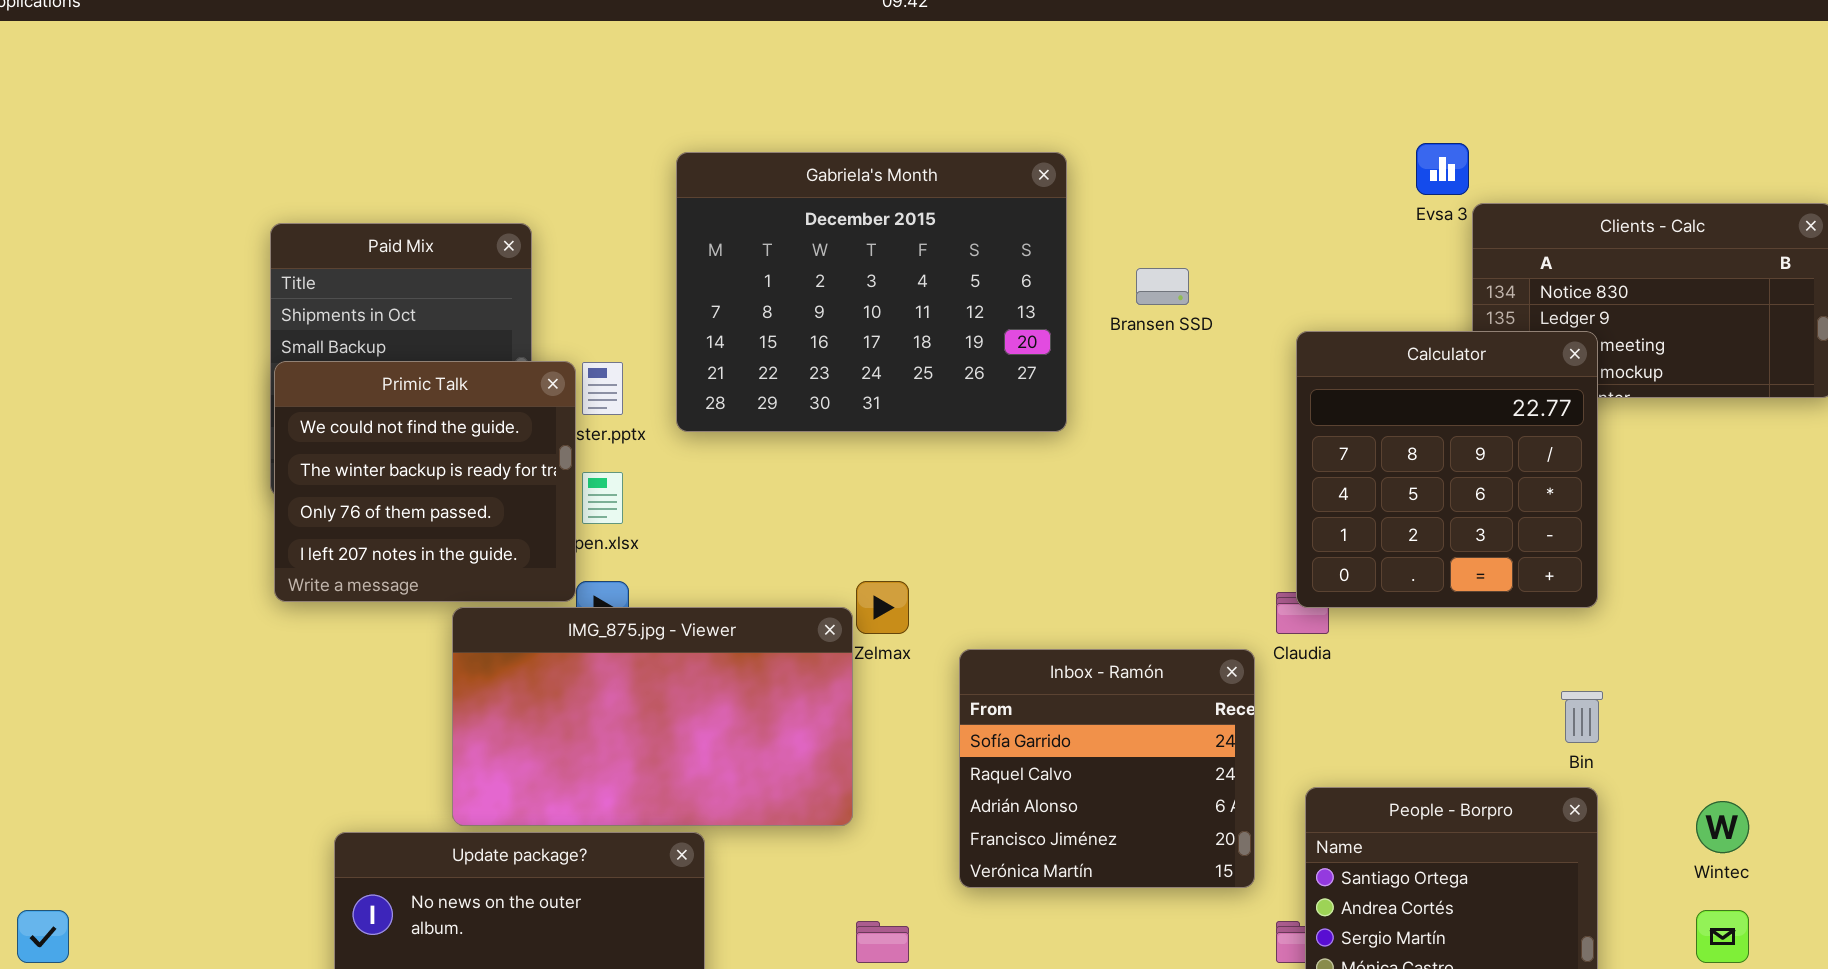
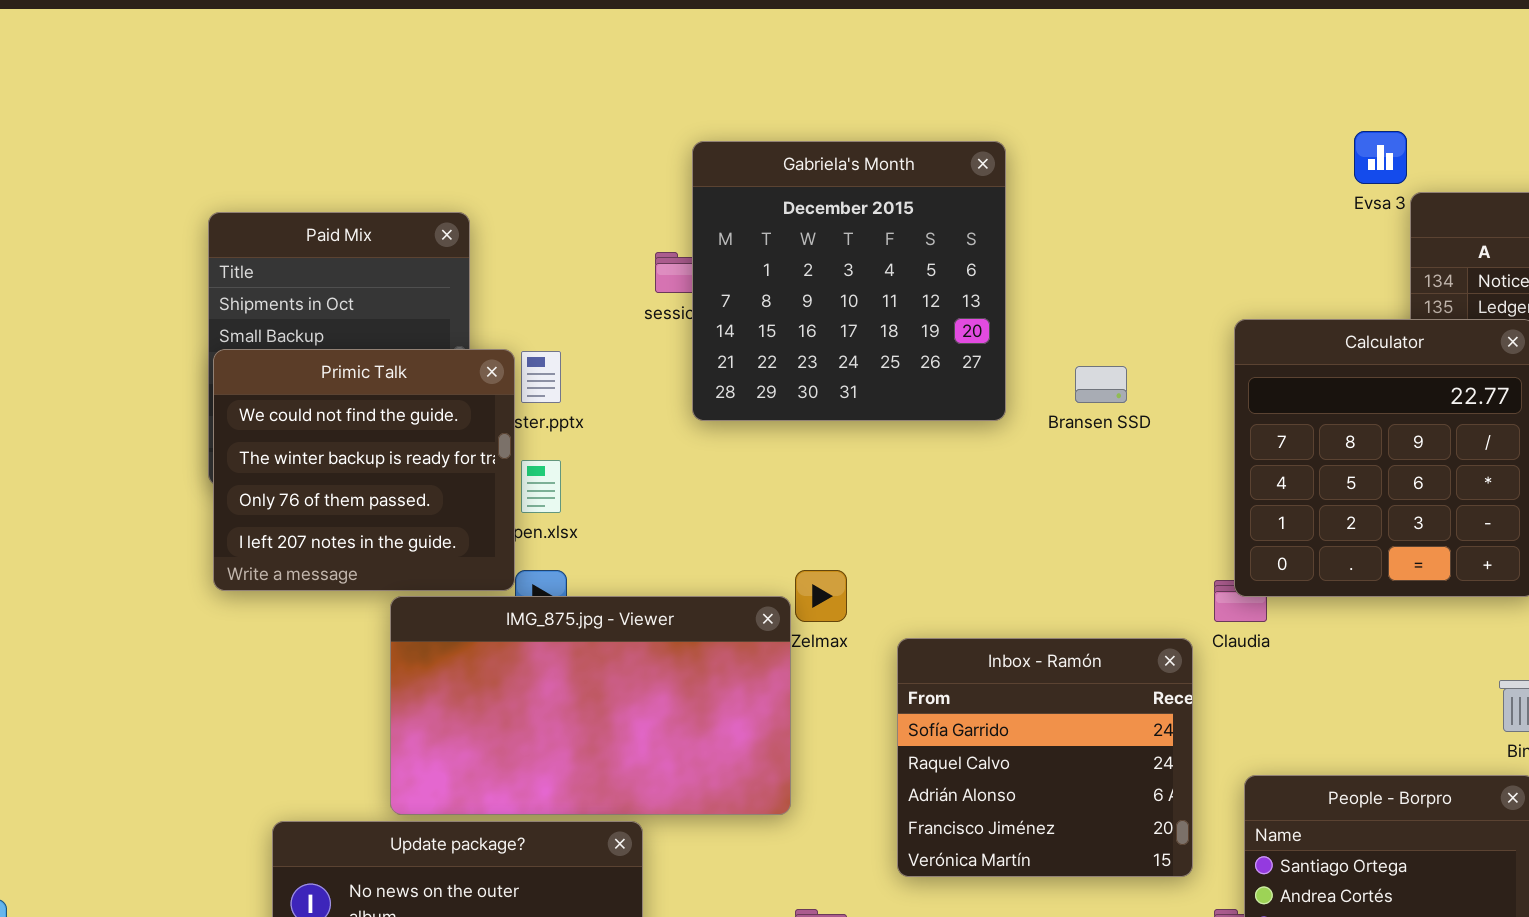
Gabriela's Month: [676,152,1067,432] -> [692,141,1006,421], resized
Bransen SSD: [1136,268,1189,305] -> [1075,366,1127,403], moved

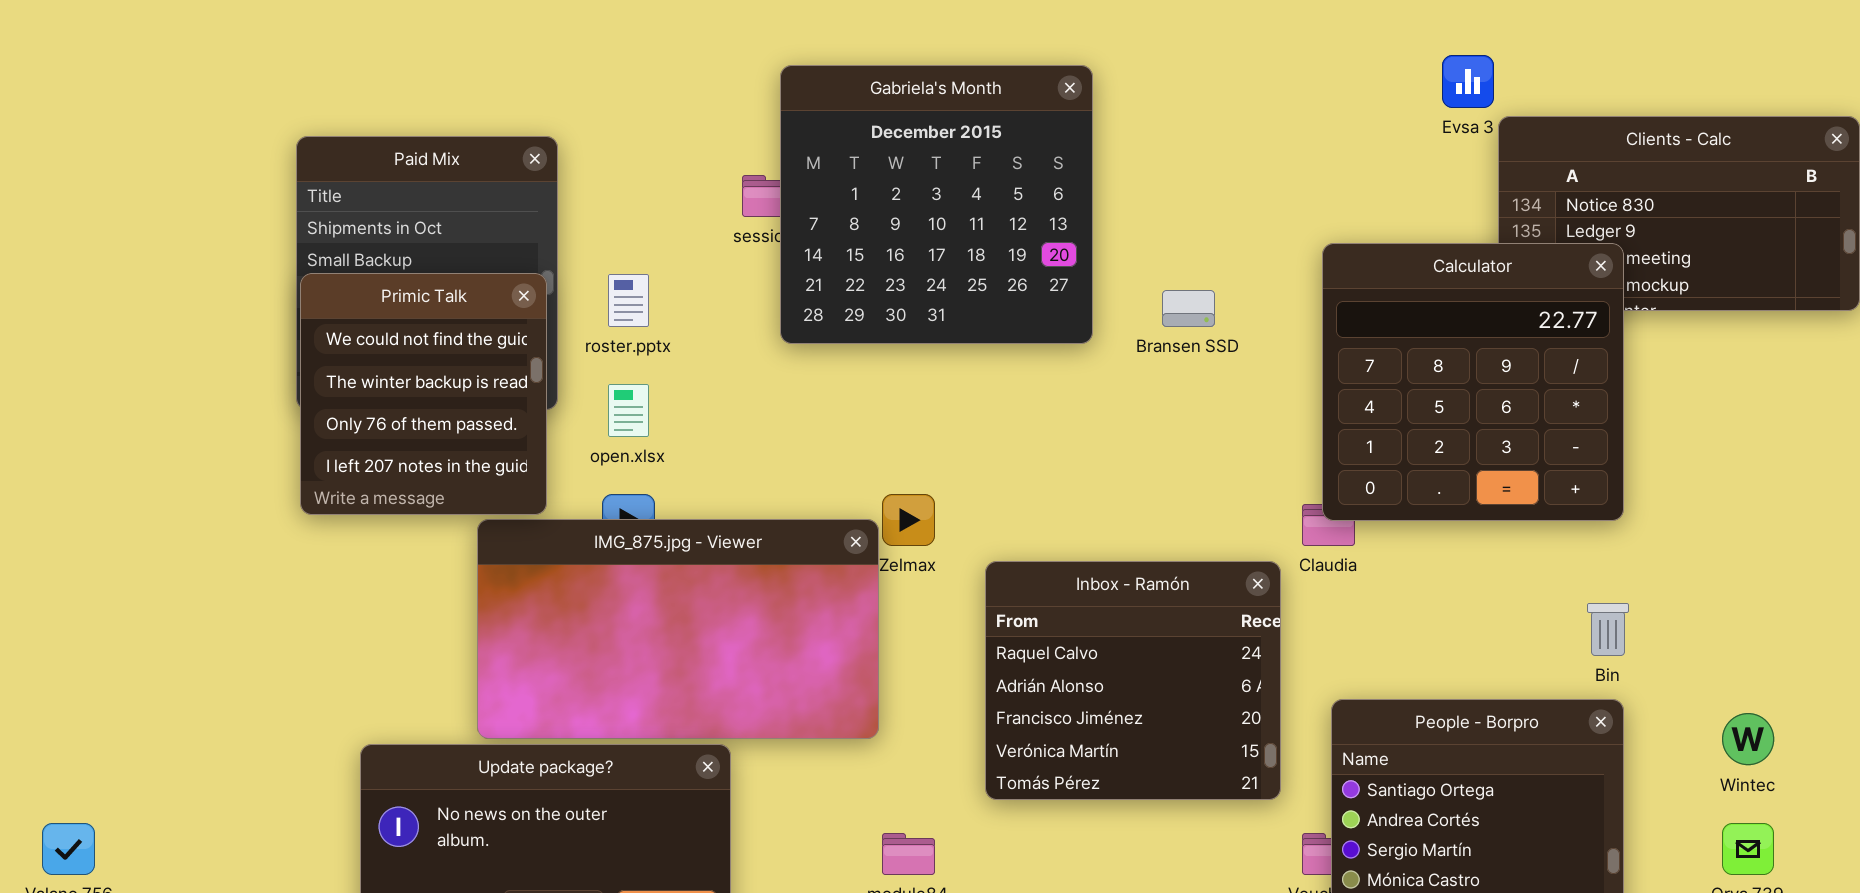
Primic Talk: [213,349,515,591] -> [300,273,547,515], resized
Inbox - Ramón: [897,638,1193,877] -> [985,561,1281,800], scrolled down 1 row

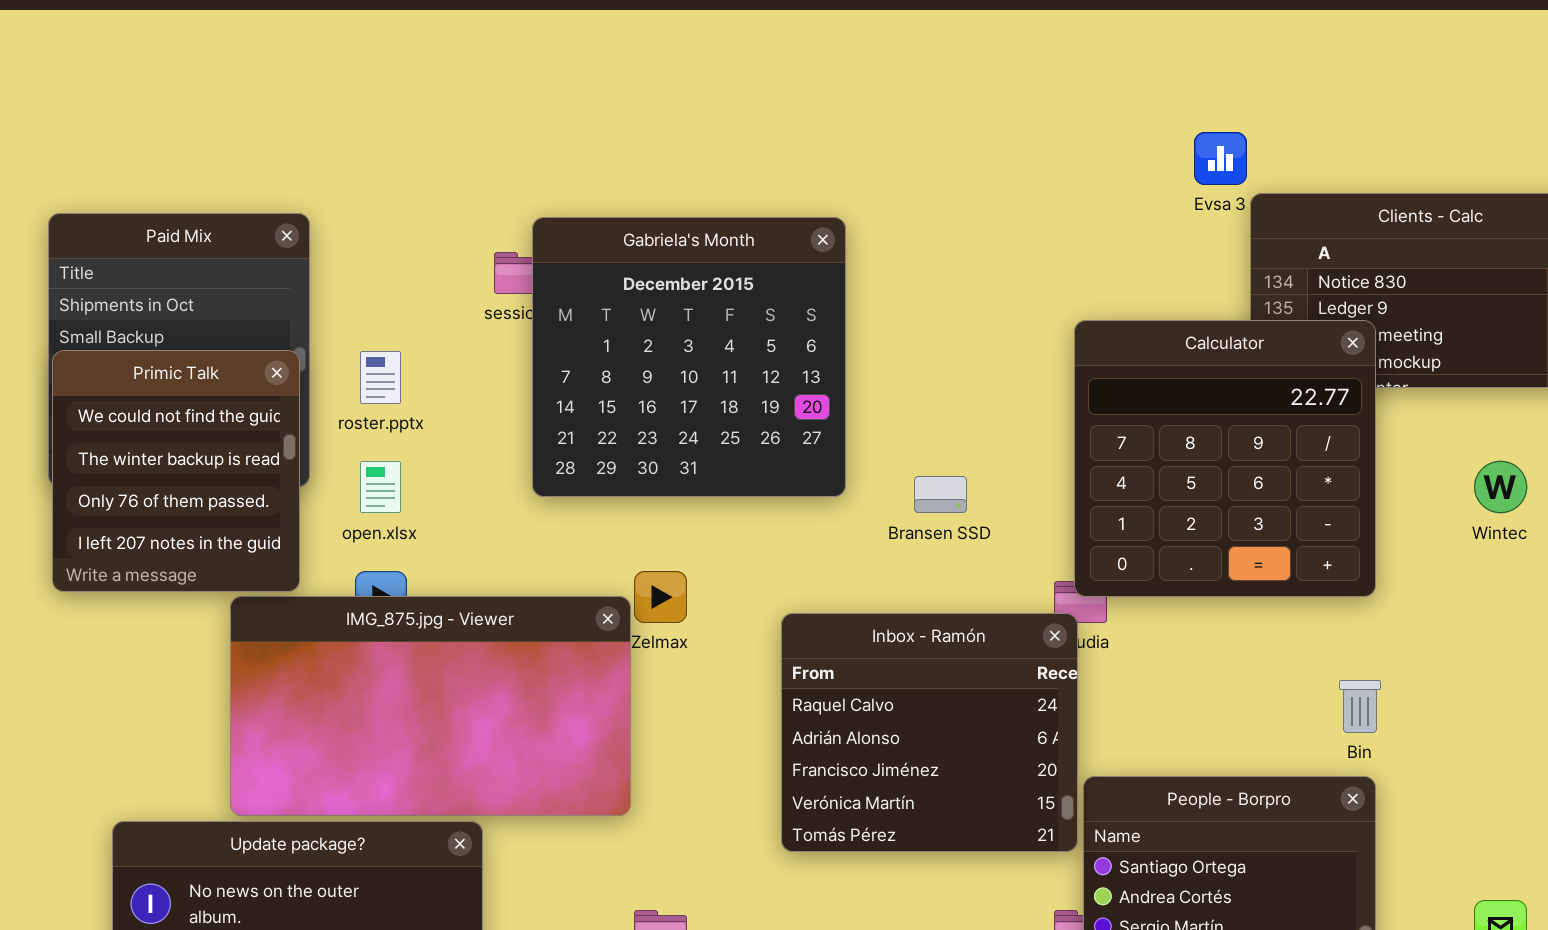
Gabriela's Month: [780,65,1093,344] -> [532,217,846,497], moved
Bransen SSD: [1162,290,1215,327] -> [914,476,967,513], moved
Inbox - Ramón: [985,561,1281,800] -> [781,613,1078,852], moved
Wintec: [1722,713,1774,765] -> [1474,461,1527,513], moved

